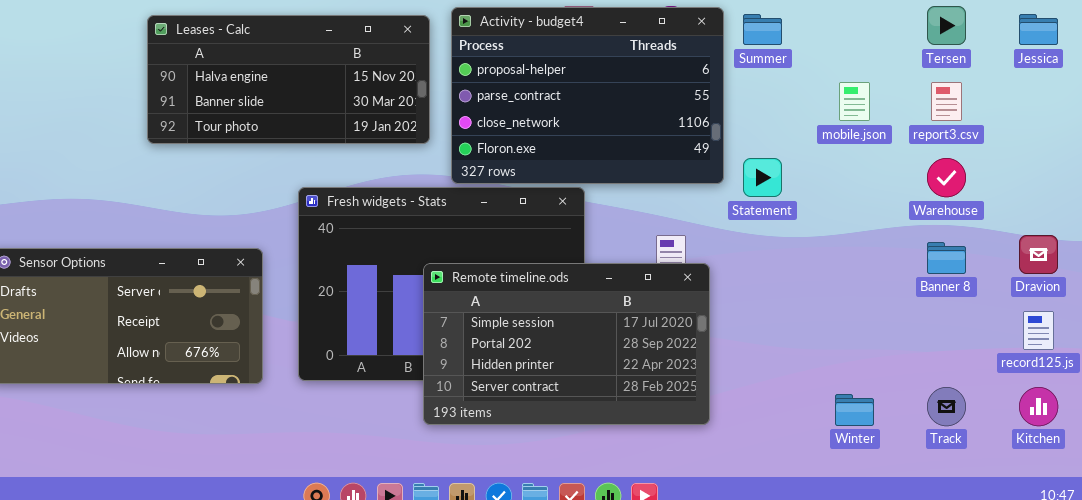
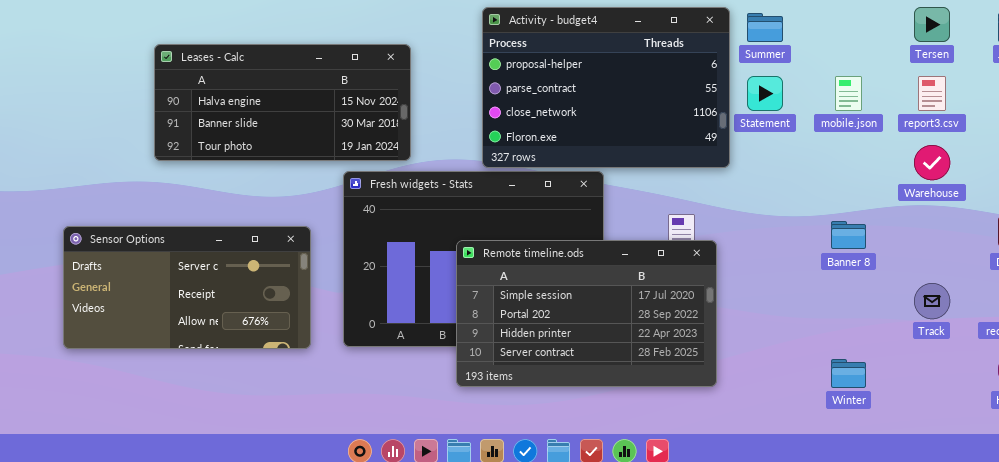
Leases - Calc: [147,15,430,144] -> [154,44,411,161], moved
Statement: [743,158,782,197] -> [747,76,783,111], moved
Banner 8: [927,242,966,274] -> [831,221,866,249], moved
Track: [927,387,966,426] -> [914,283,950,319], moved

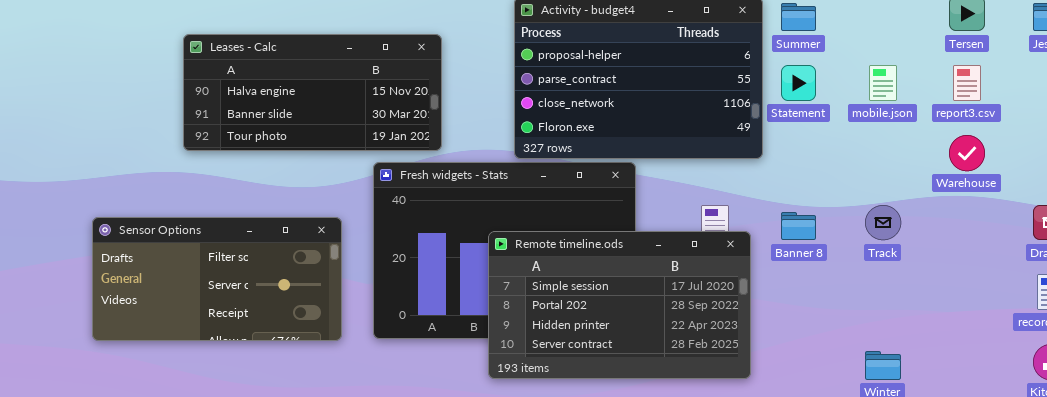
Banner 8: [831,221,866,249] -> [781,212,816,240], moved
Sensor Options: [63,226,311,349] -> [92,217,342,341], scrolled up 1 row
Track: [914,283,950,319] -> [865,205,901,240], moved

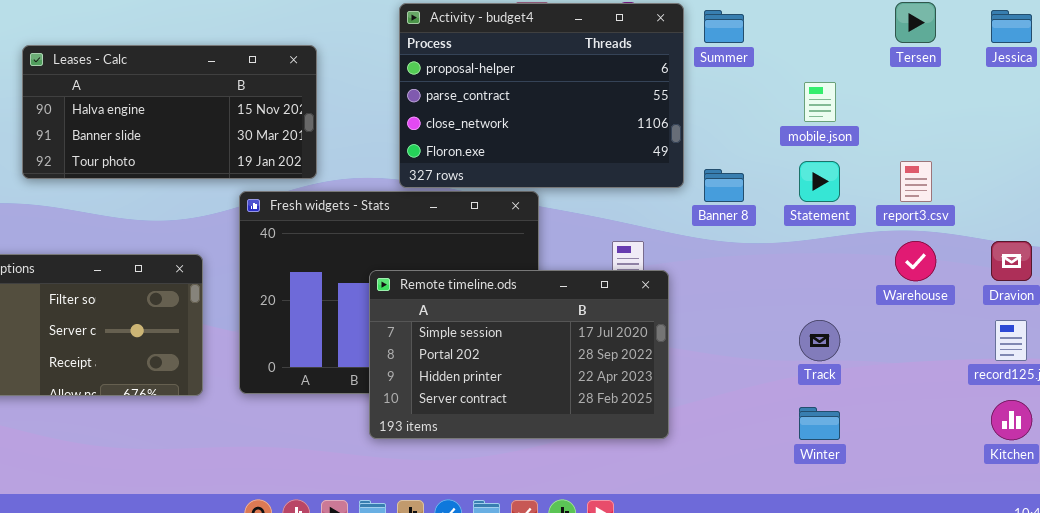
Statement: [781,65,816,101] -> [799,161,840,202], moved
report3.csv: [953,65,981,101] -> [900,161,932,202], moved
Warehouse: [949,135,985,171] -> [895,241,936,281], moved
Track: [865,205,901,240] -> [799,320,840,361], moved
Banner 8: [781,212,816,240] -> [704,169,744,202], moved

